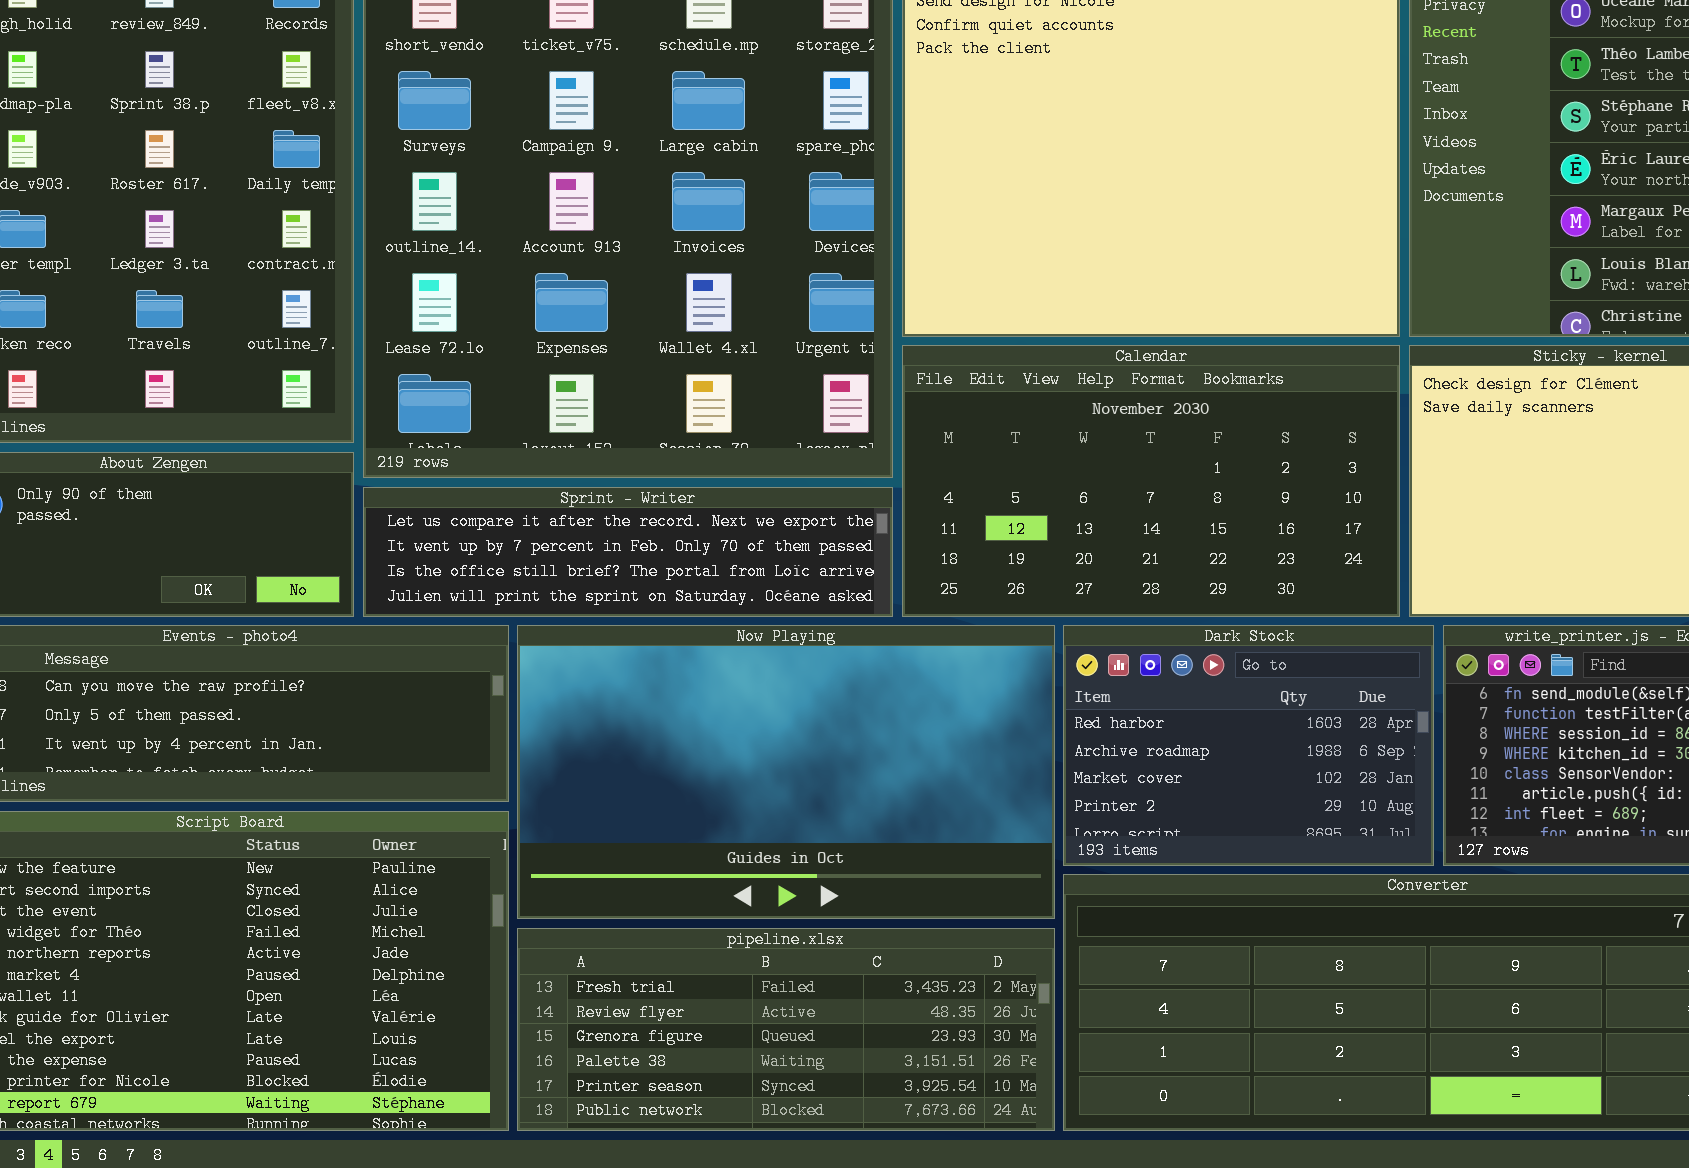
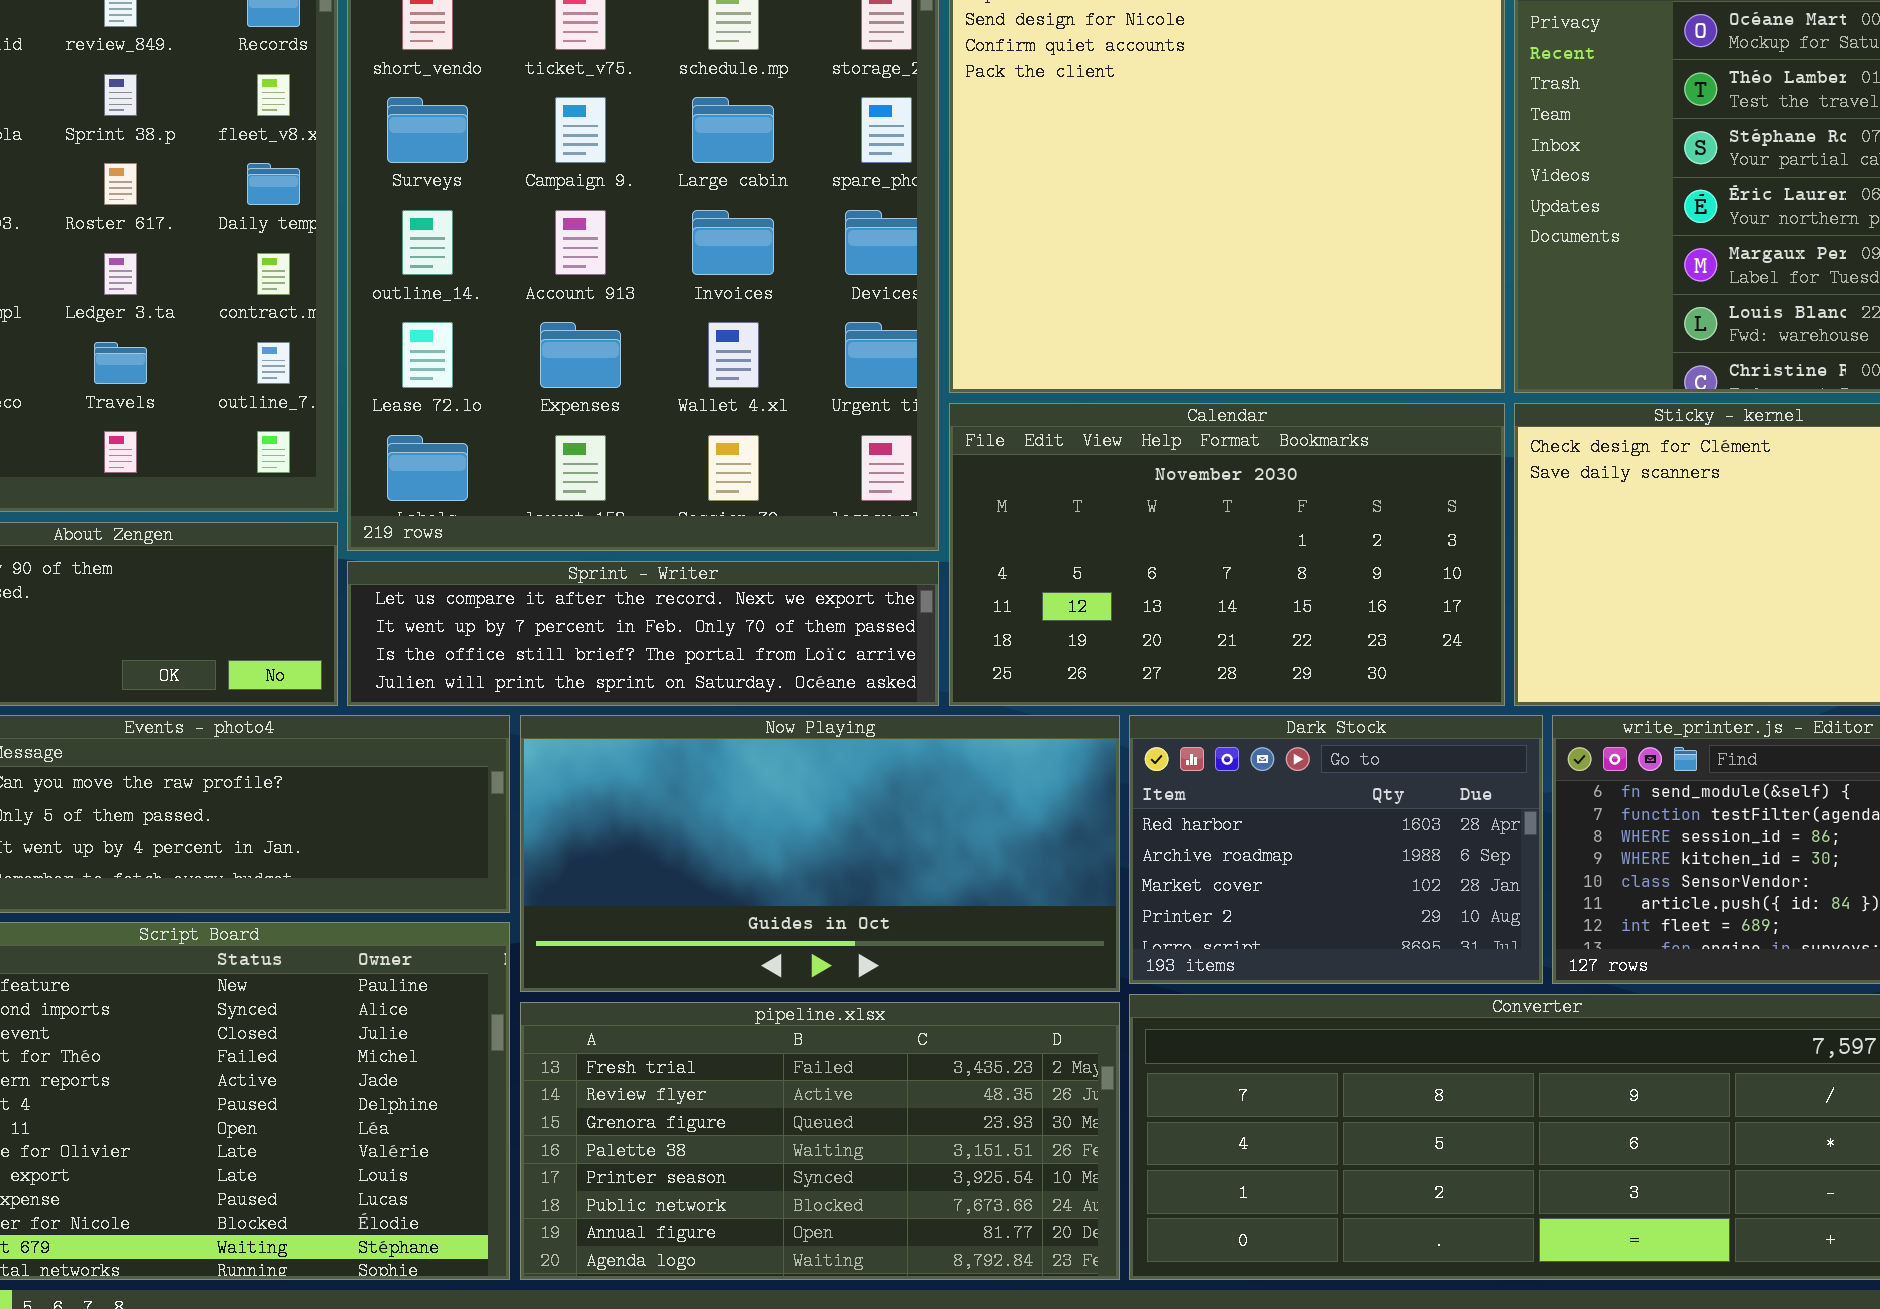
Now Playing: [517,625,1055,919] -> [520,715,1120,992], resized
pipeline.xlsx: [517,928,1055,1131] -> [520,1002,1120,1280], resized

